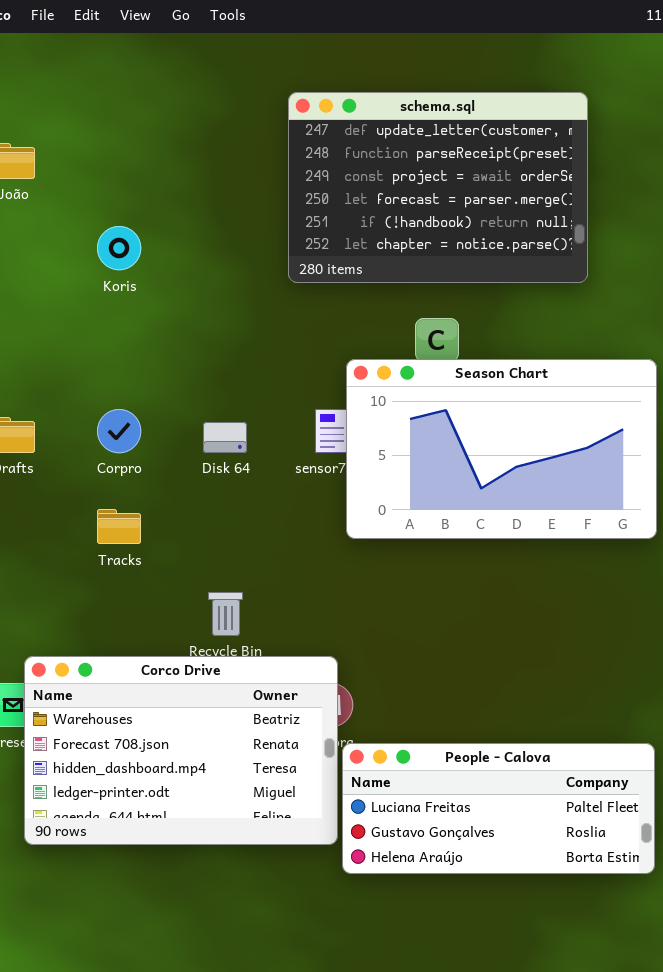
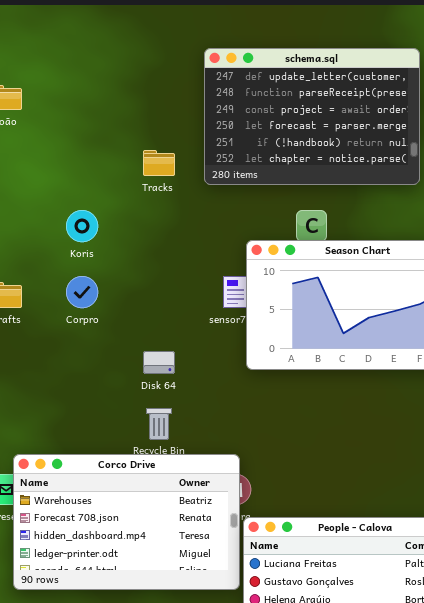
Koris: [97,226,141,270] -> [66,210,98,242], moved
Disk 64: [203,422,247,453] -> [143,351,175,374], moved
Tracks: [97,509,141,544] -> [143,150,175,176], moved

